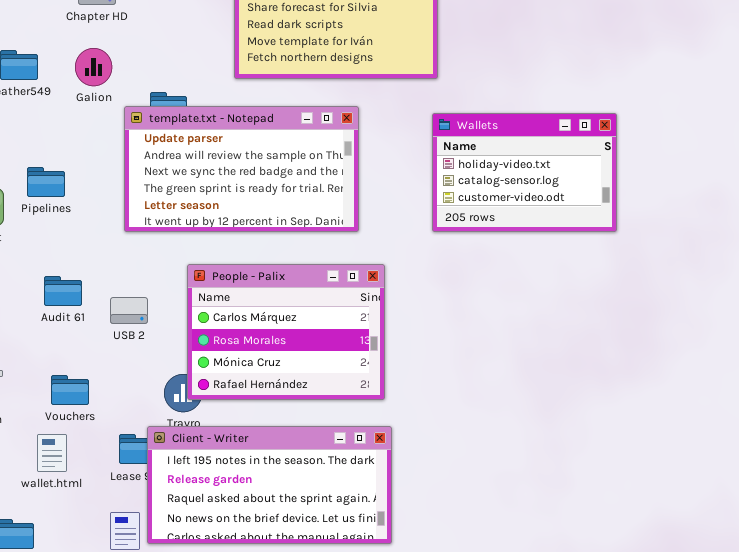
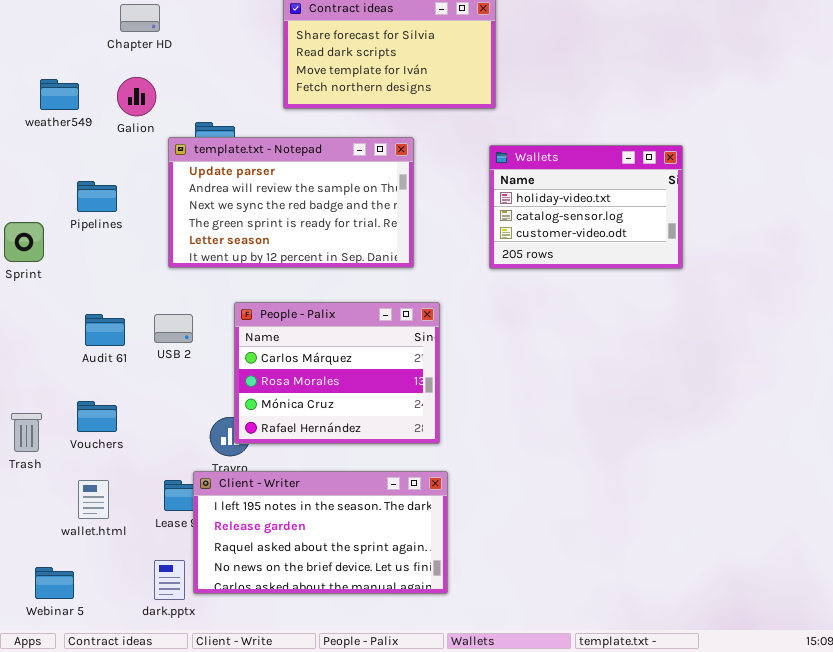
Pipelines: [27,167,65,197] -> [77,181,117,212], moved
USB 2: [110,297,148,324] -> [154,314,193,343], moved
Vouchers: [51,375,89,405] -> [77,401,117,432], moved

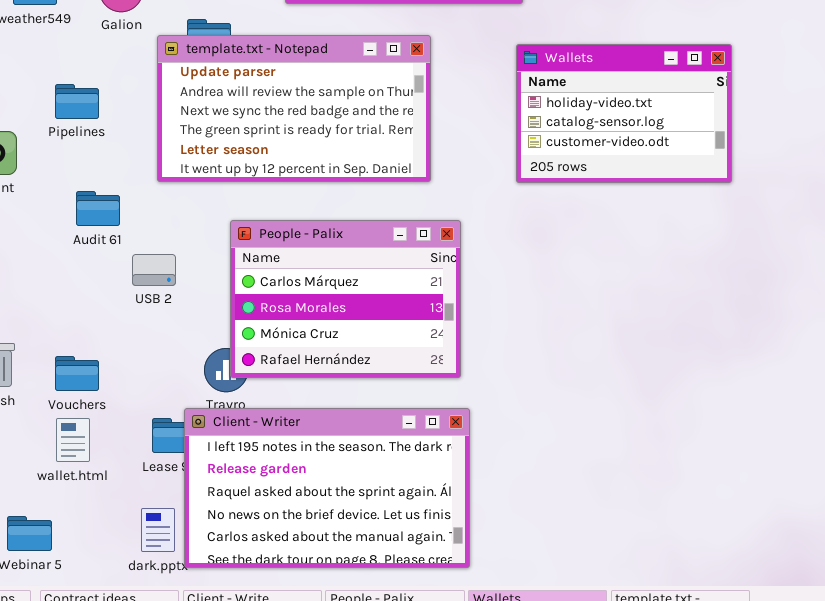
Audit 61: [85,314,125,346] -> [76,191,120,226], moved
USB 2: [154,314,193,343] -> [132,254,176,286], moved
Vouchers: [77,401,117,432] -> [55,356,99,391], moved
Client - Writer: [193,471,448,594] -> [184,408,470,568], resized

